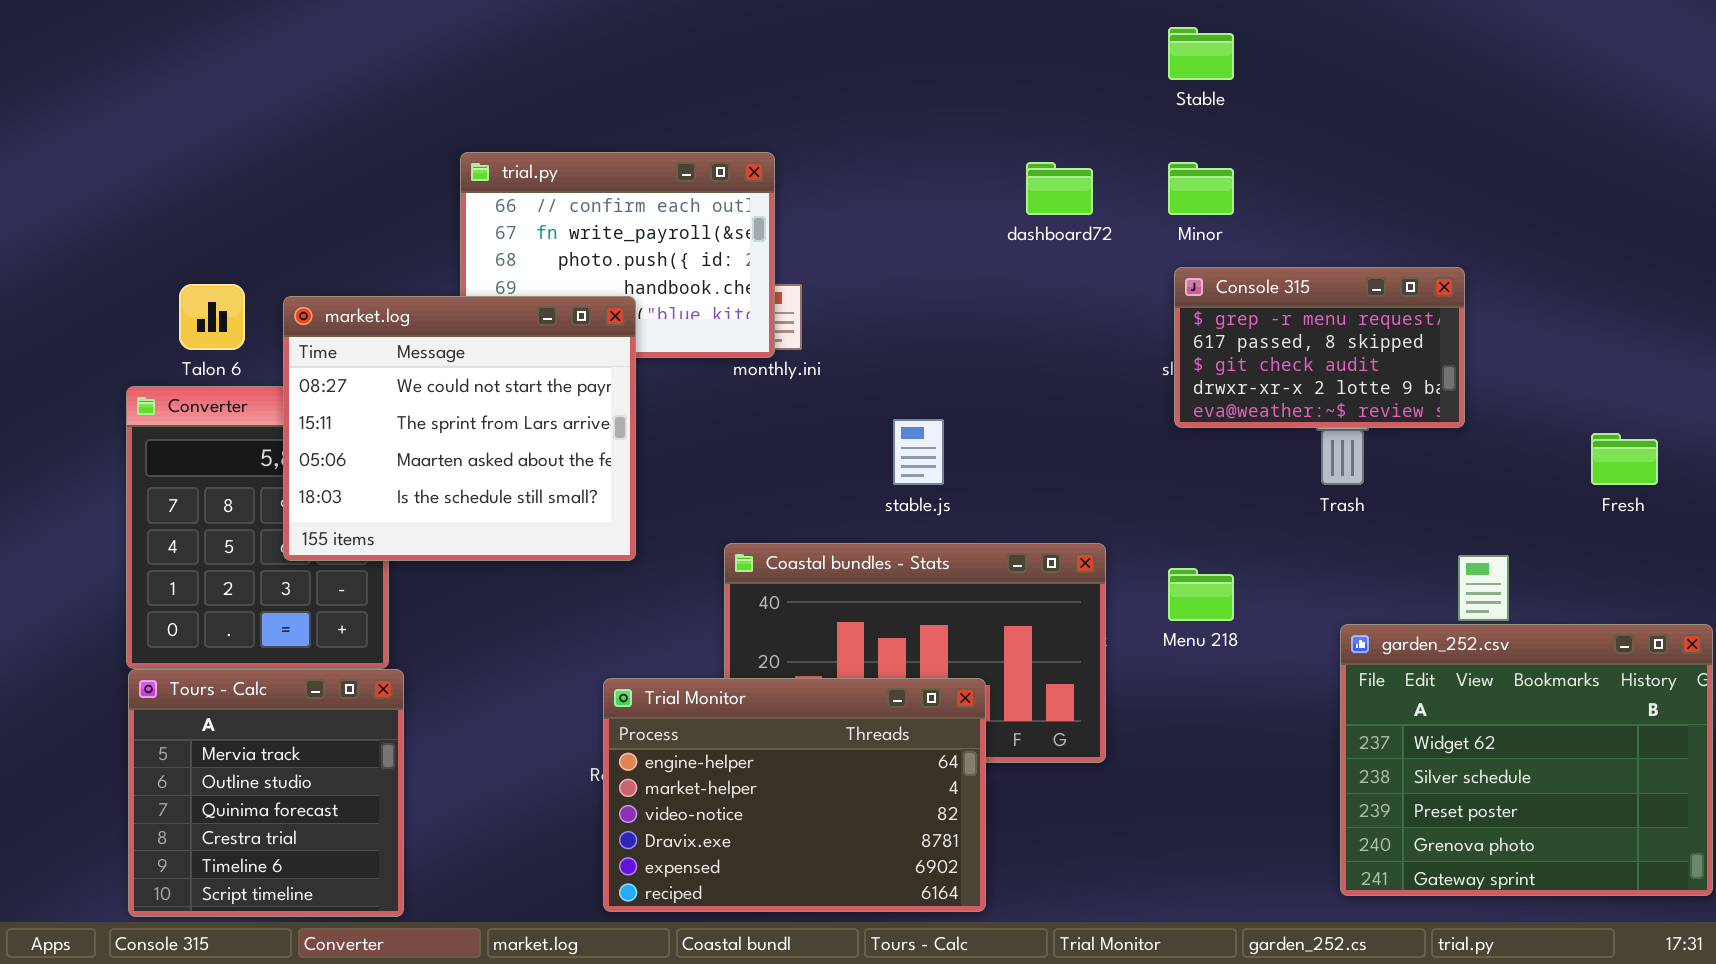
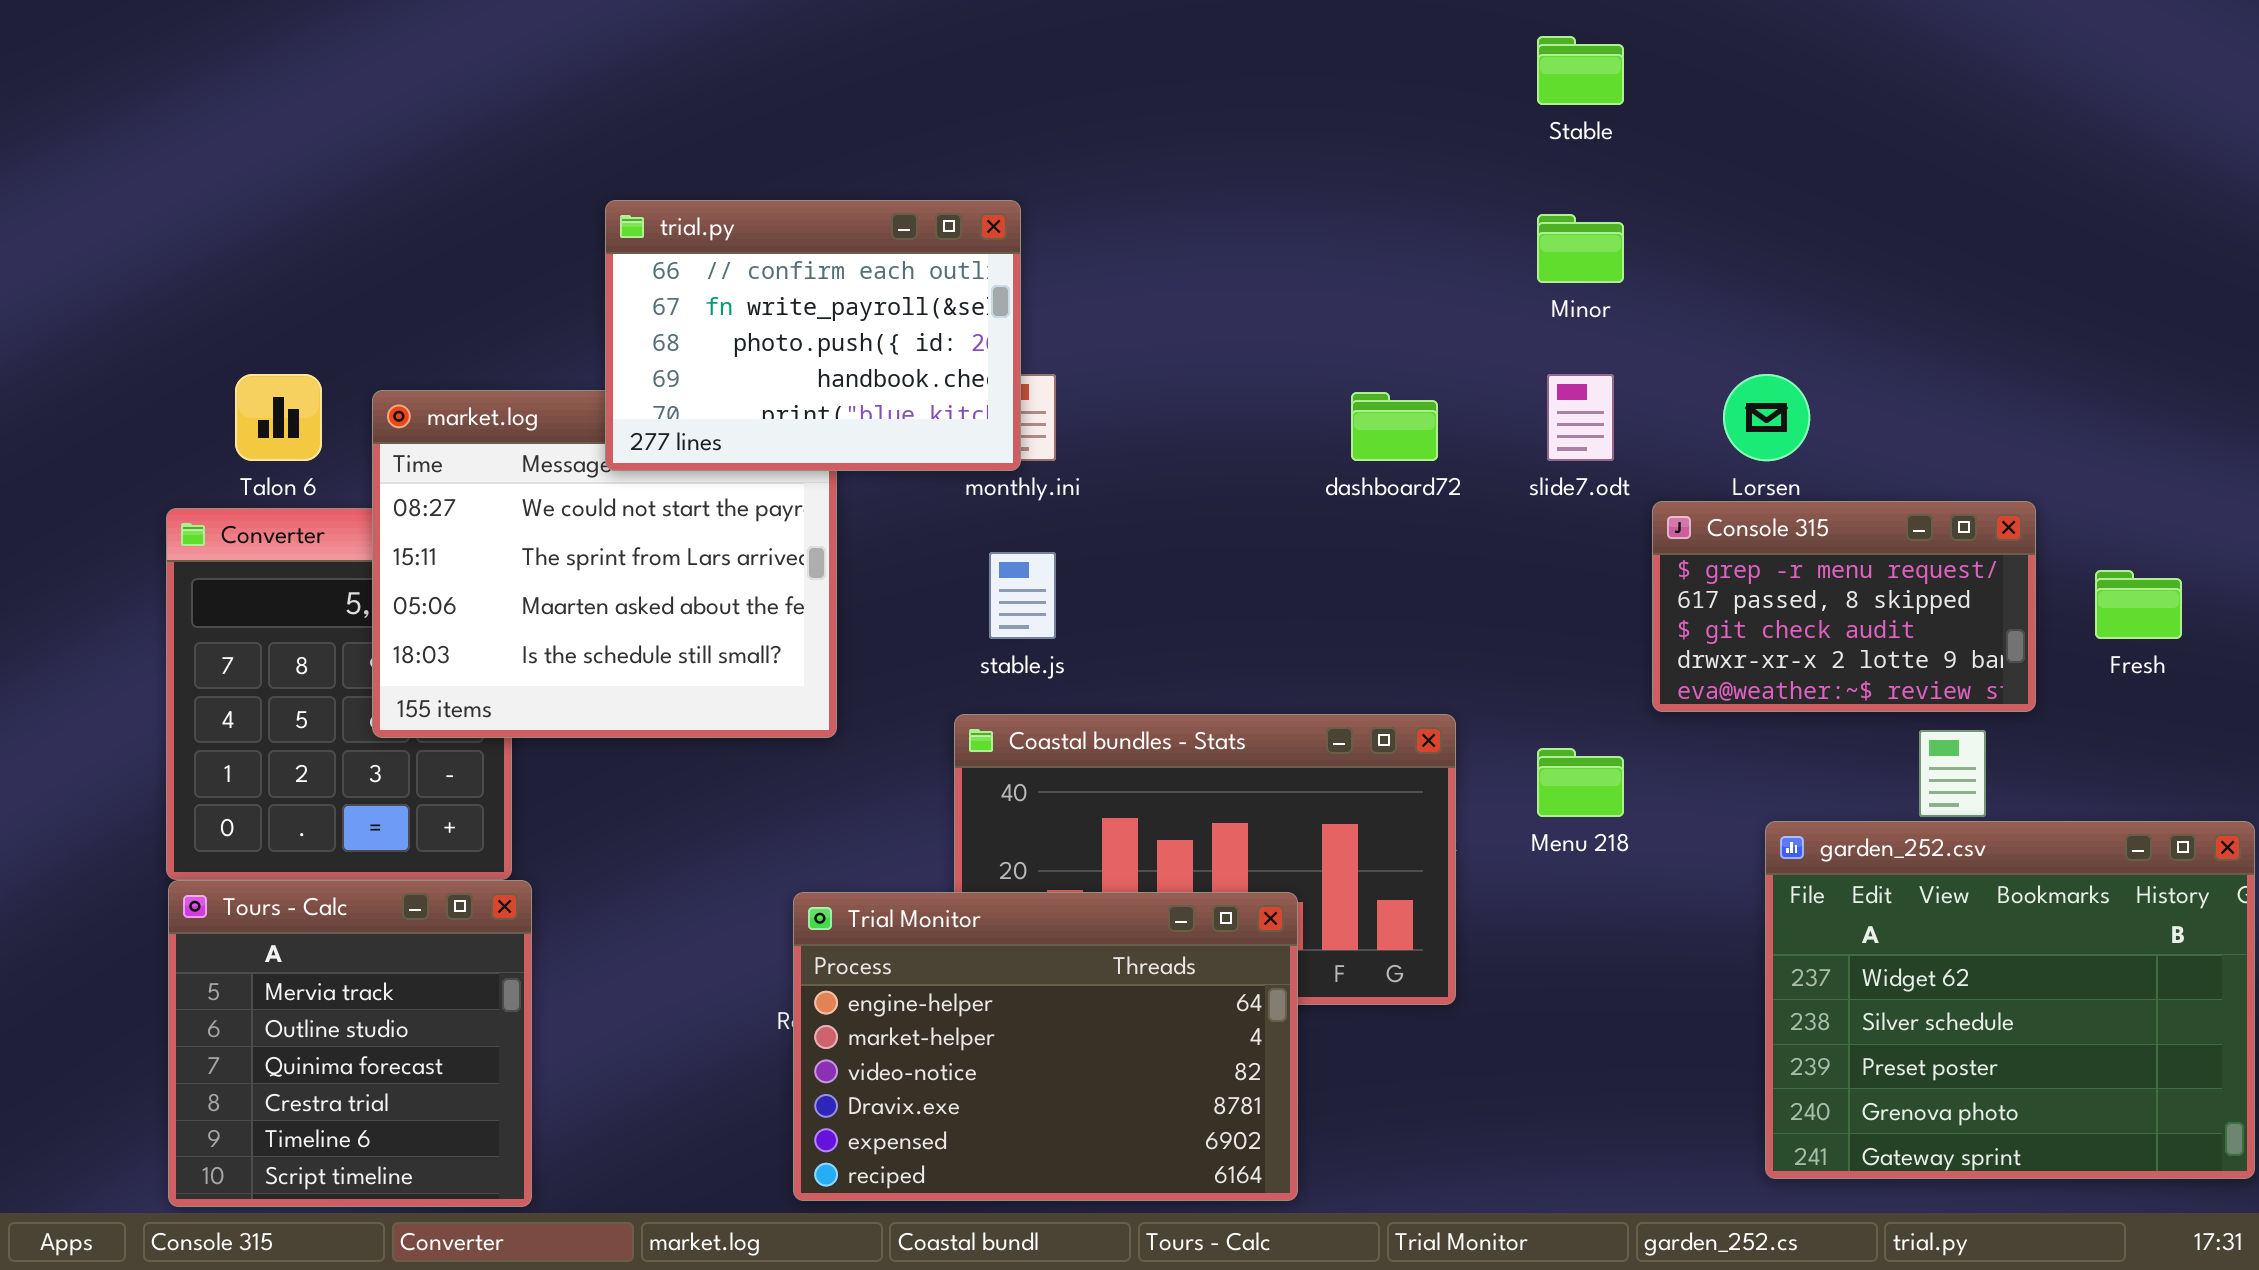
trial.py: [460,152,775,358] -> [605,200,1021,471], raised
dashboard72: [1026,162,1093,215] -> [1351,392,1438,461], moved
Console 315: [1174,267,1465,428] -> [1652,501,2036,712], moved
stable.js: [893,419,944,485] -> [989,552,1056,639], moved

